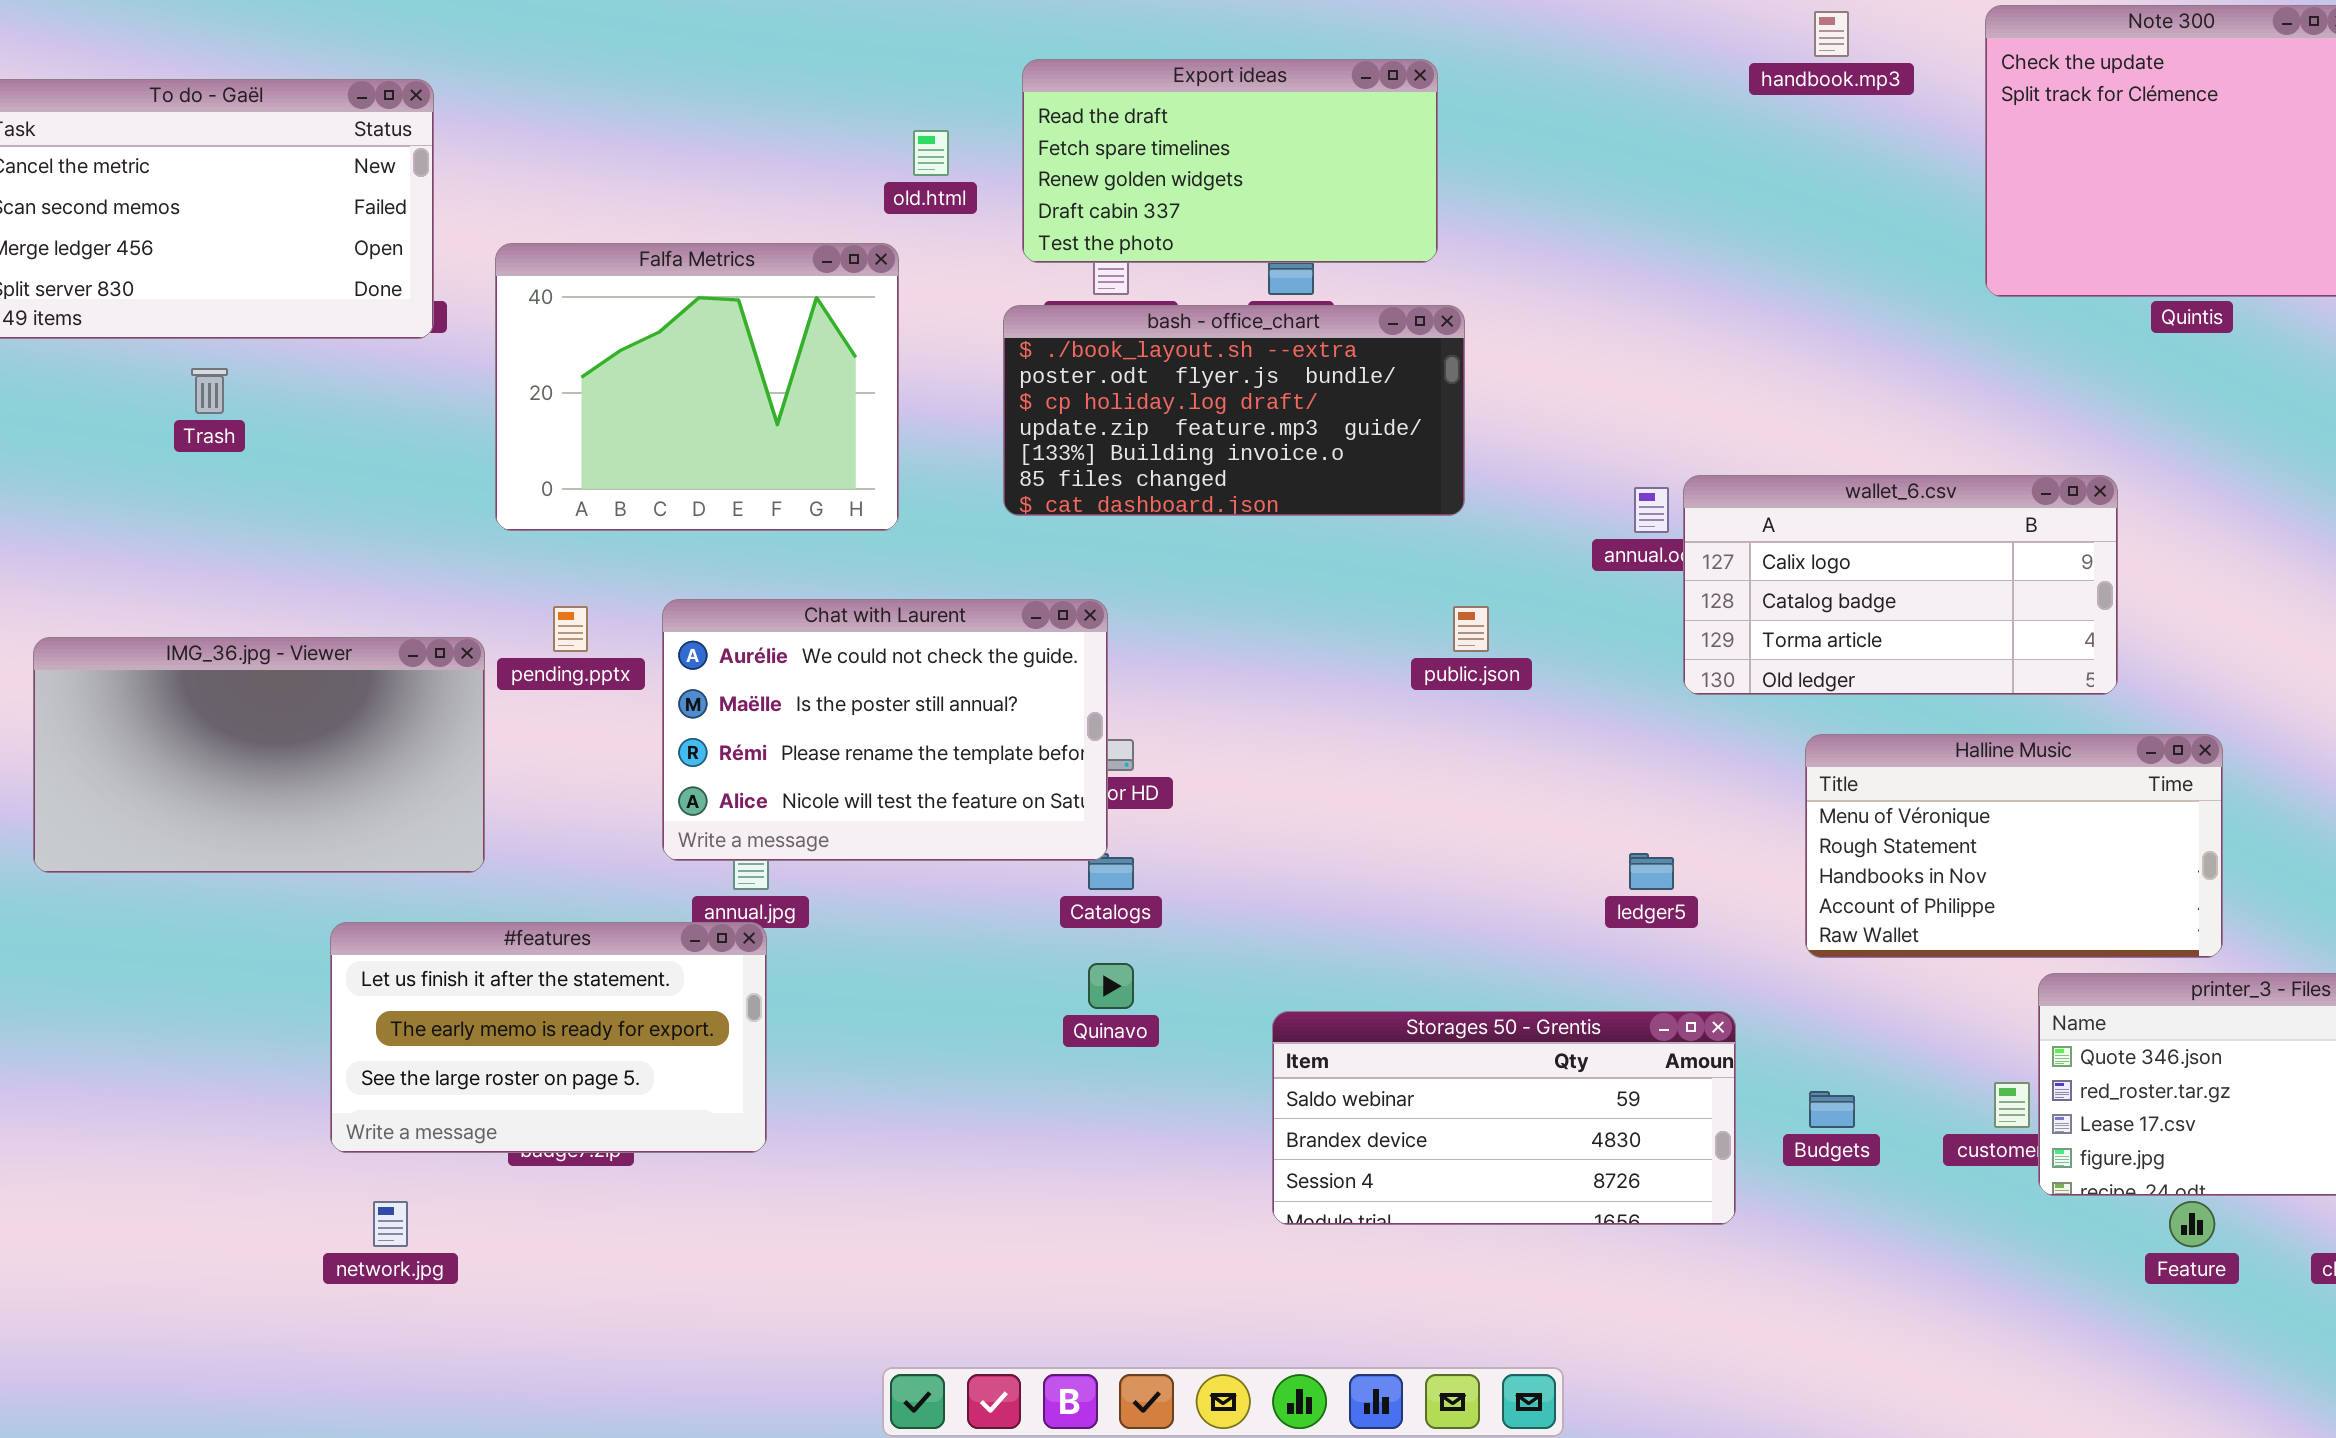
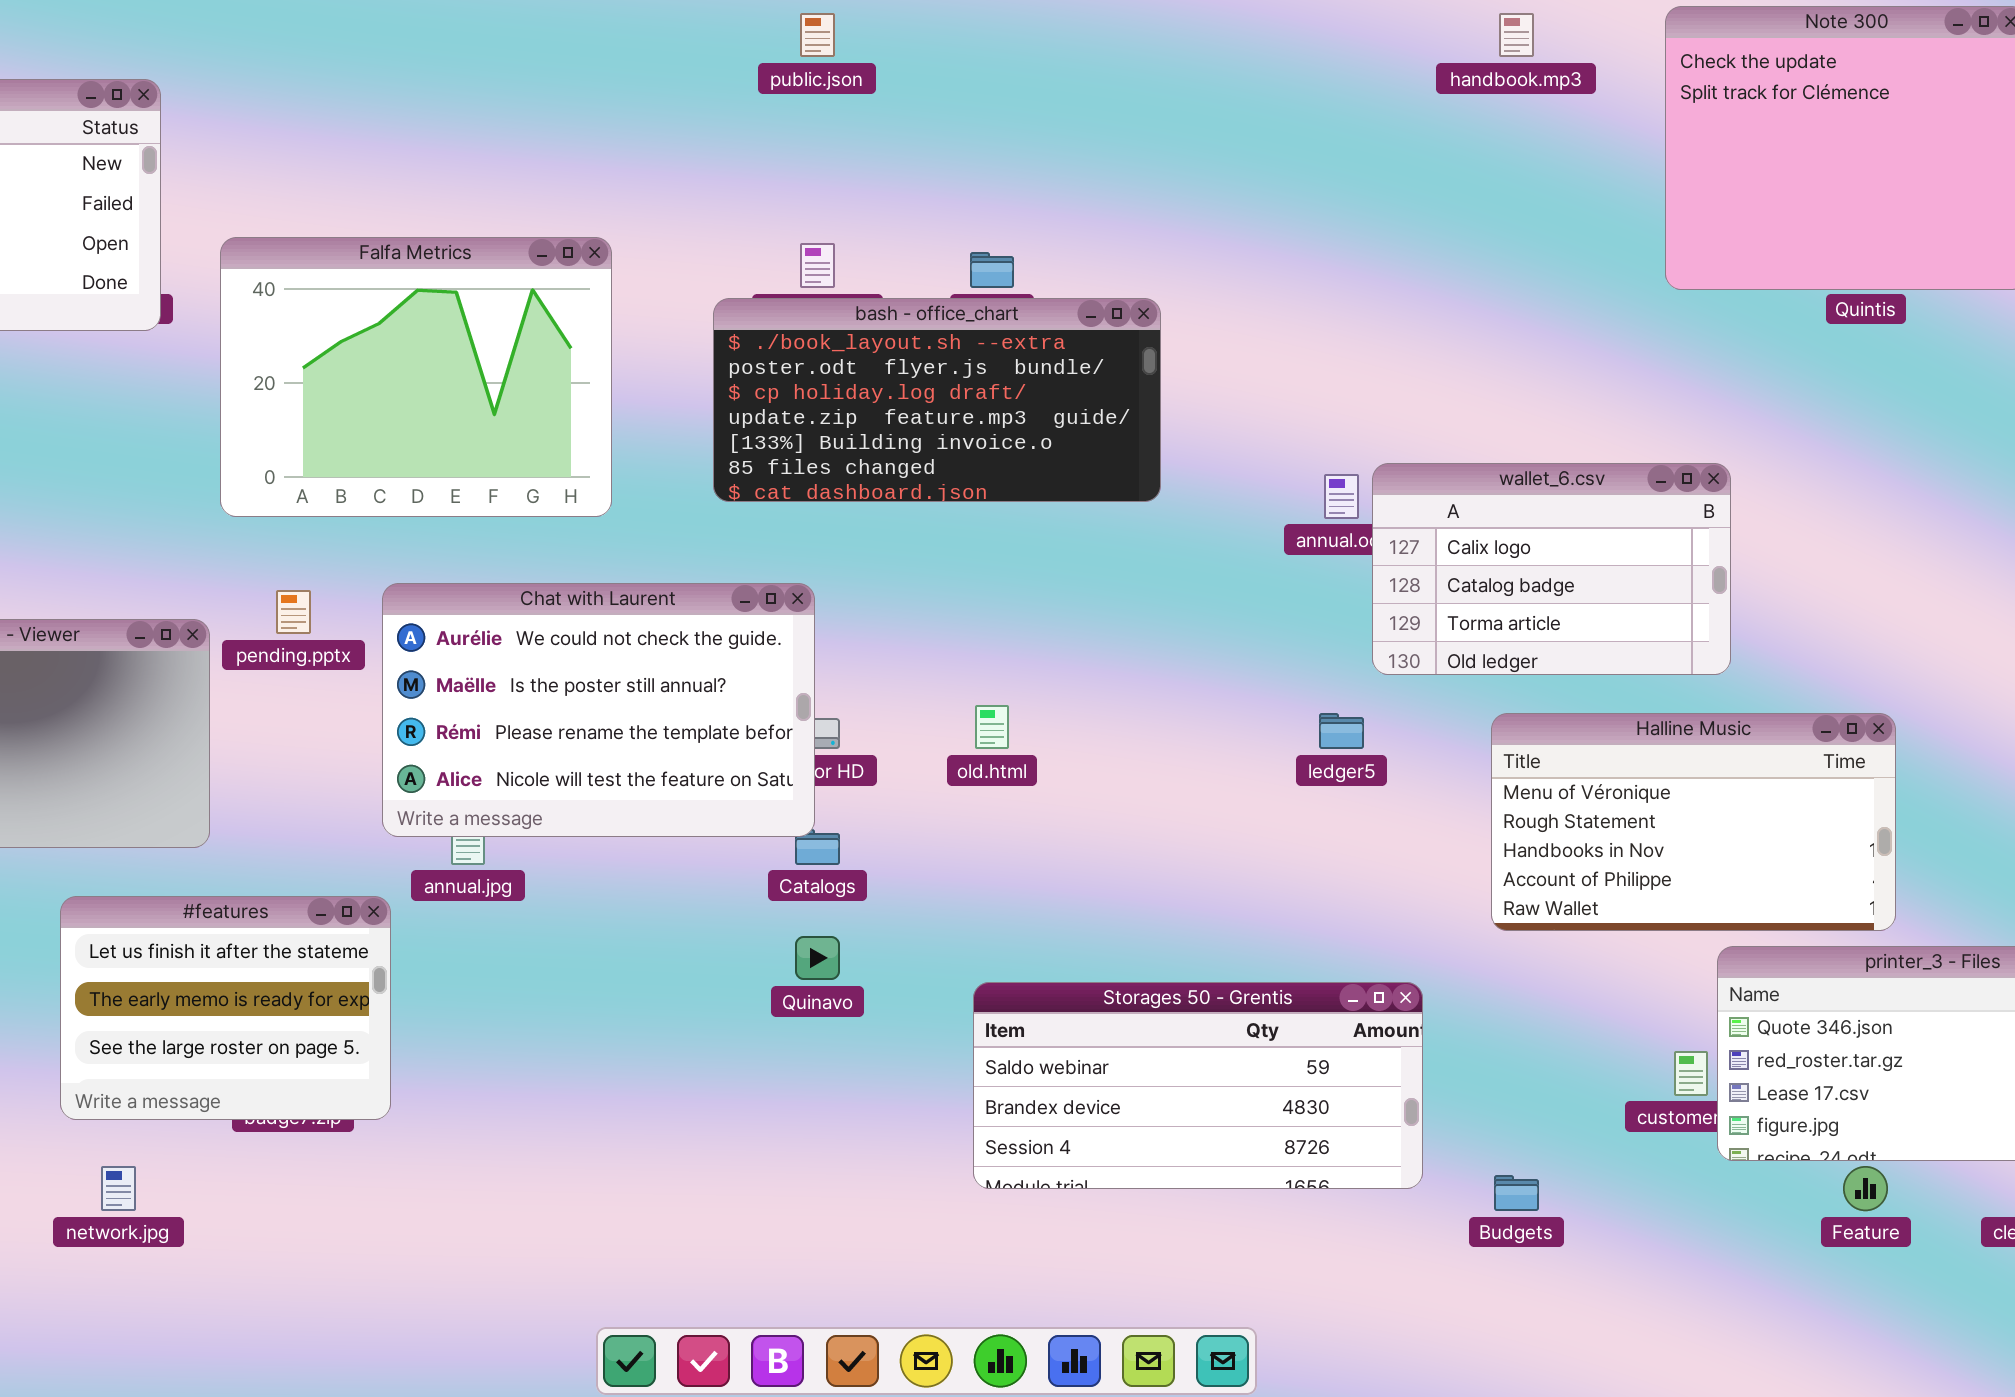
Export ideas: [1022,59,1438,263] -> none, closed
old.html: [913,130,949,176] -> [975,705,1009,749], moved
wallet_6.csv: [1683,475,2118,695] -> [1372,463,1731,675], resized
public.json: [1453,606,1489,652] -> [800,13,835,57], moved
ledger5: [1629,853,1674,890] -> [1319,713,1364,749], moved
#features: [330,922,767,1153] -> [60,896,391,1120], resized
Budgets: [1809,1091,1855,1128] -> [1494,1175,1539,1211], moved

